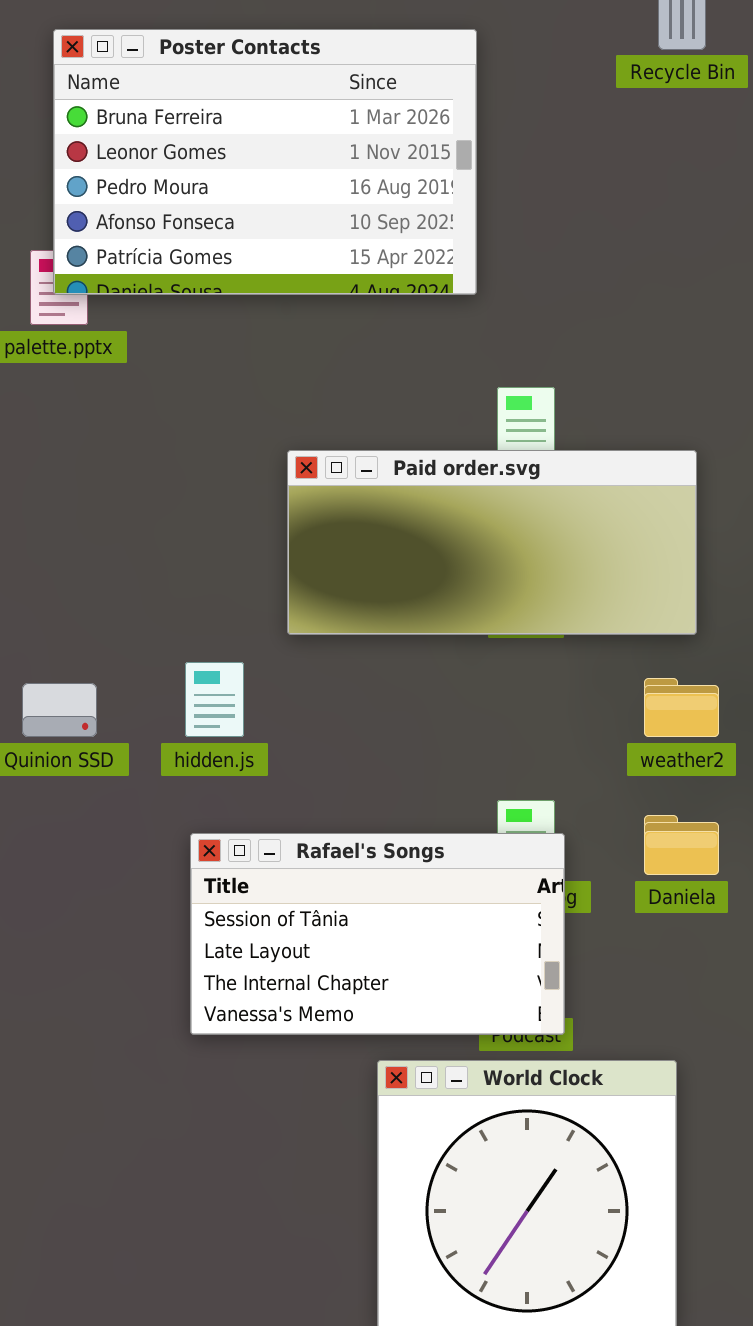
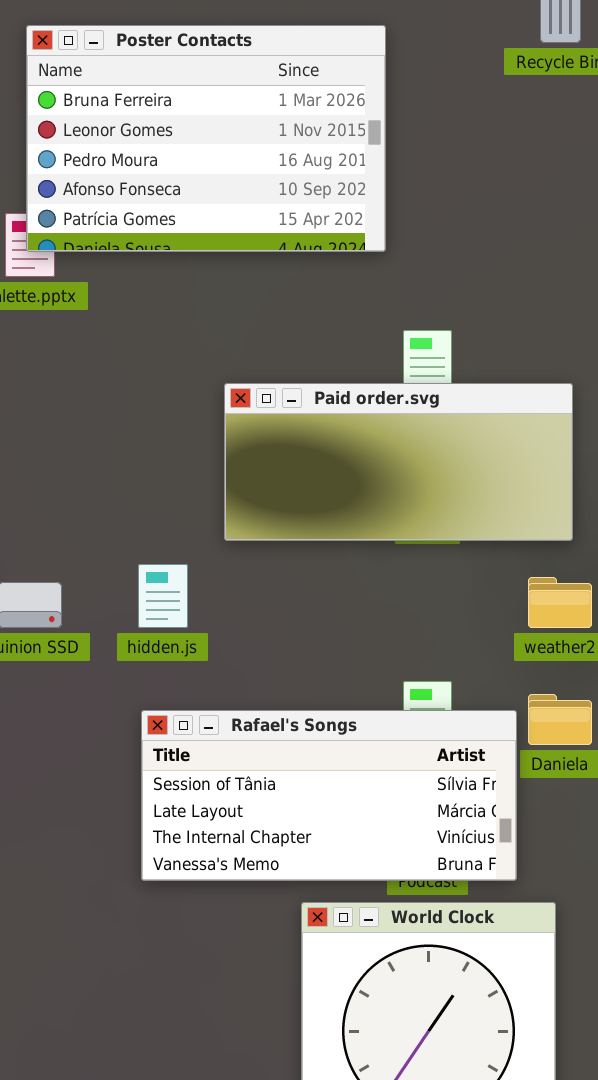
Rafael's Songs: [190,833,565,1035] -> [141,710,517,881], resized

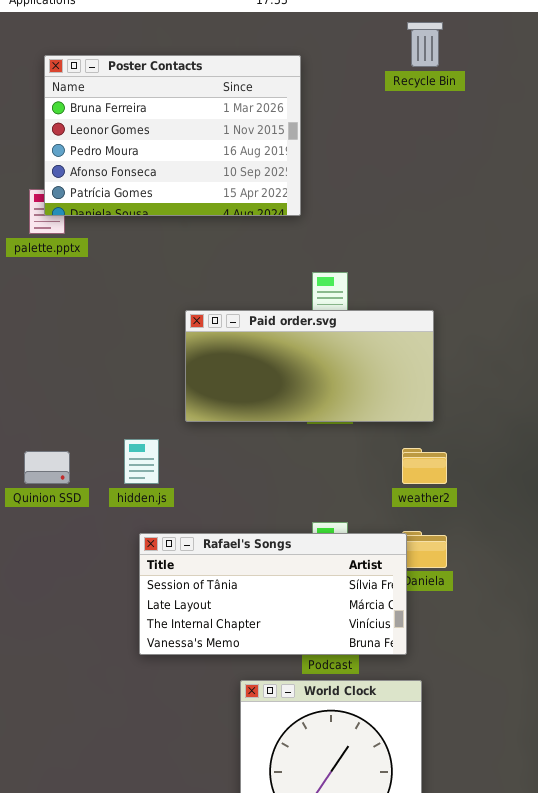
Rafael's Songs: [141,710,517,881] -> [139,533,407,655], moved

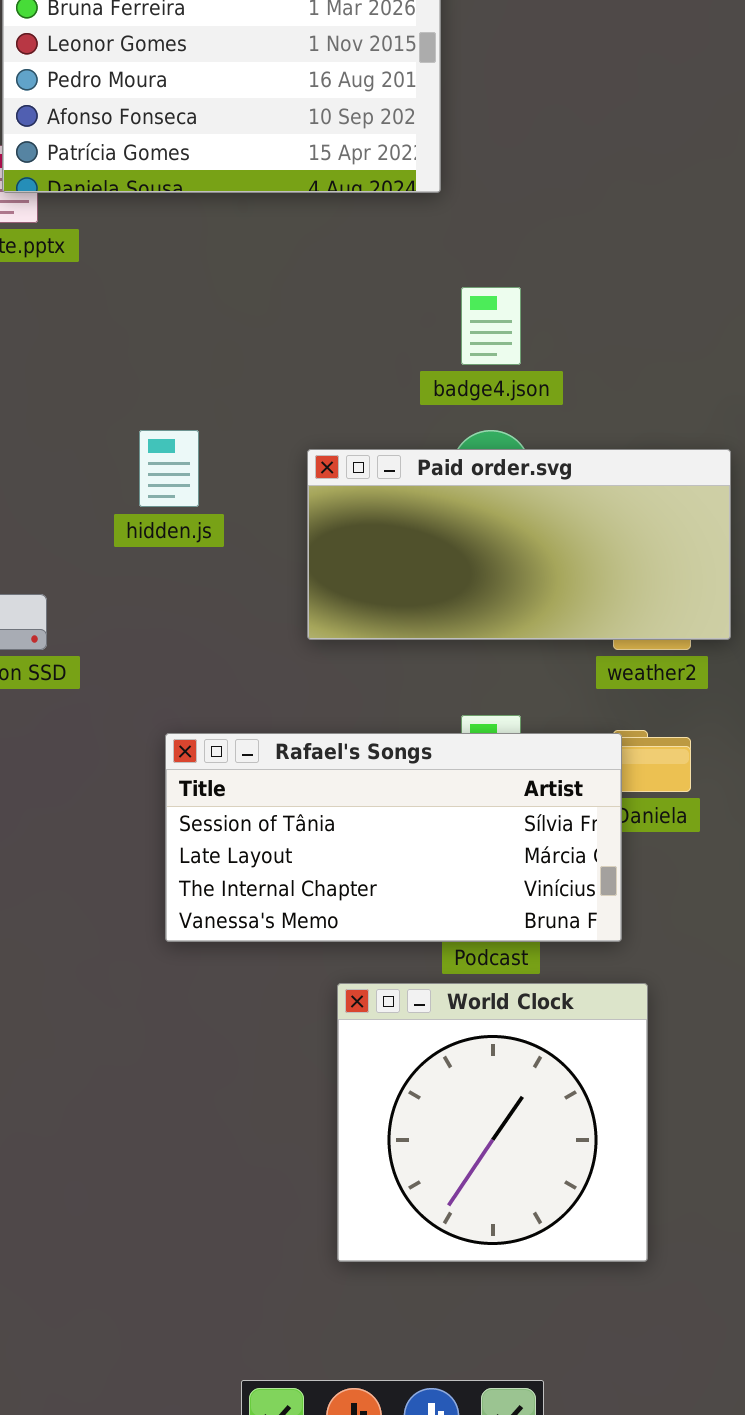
Paid order.svg: [185,310,434,422] -> [307,449,731,640], moved
hidden.js: [124,439,159,484] -> [139,430,199,507], moved

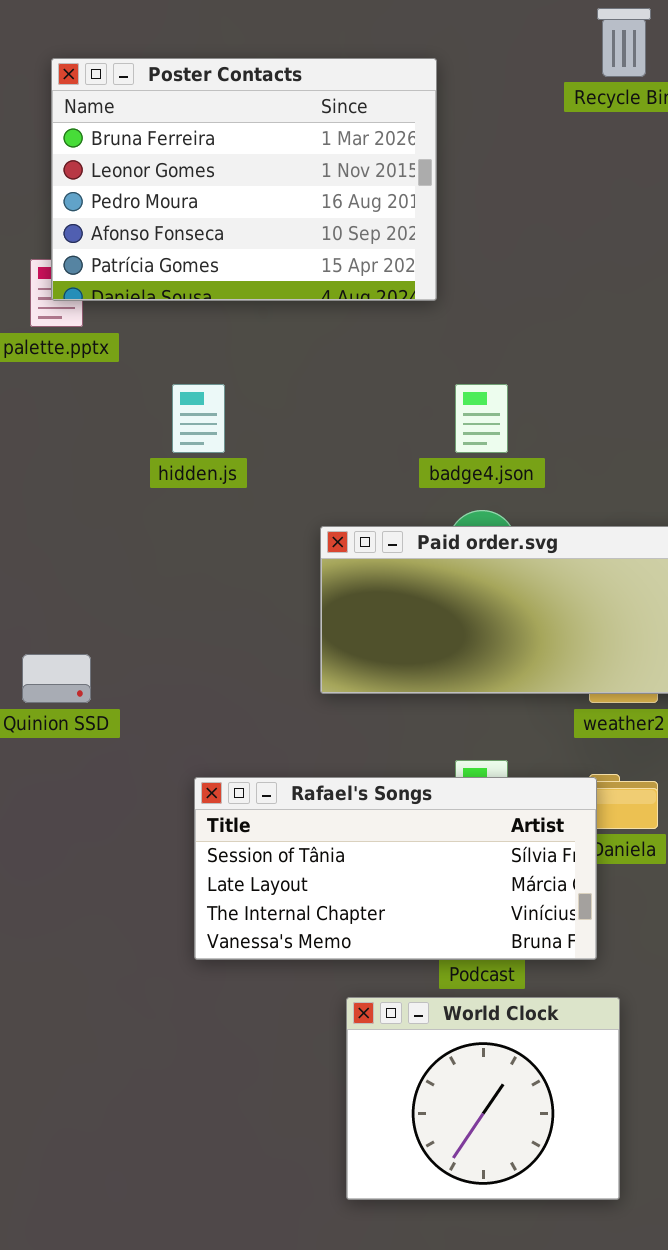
hidden.js: [139,430,199,507] -> [172,384,225,453], moved
World Clock: [337,983,648,1262] -> [346,997,620,1200], resized

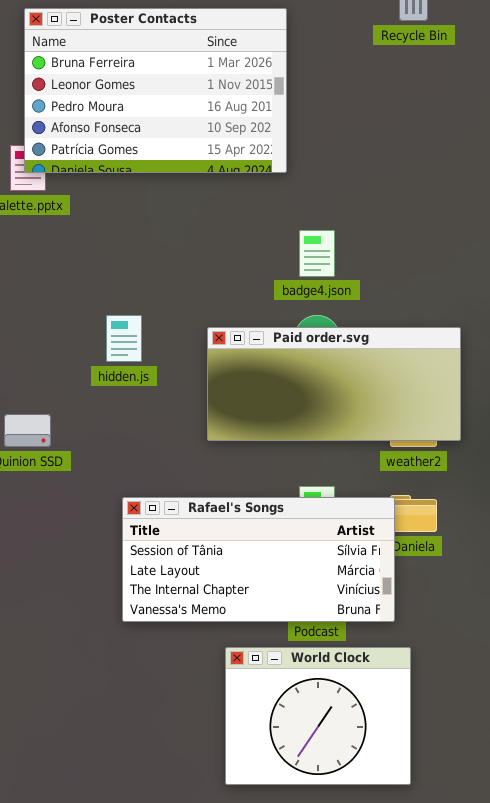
hidden.js: [172,384,225,453] -> [106,315,142,362], moved

